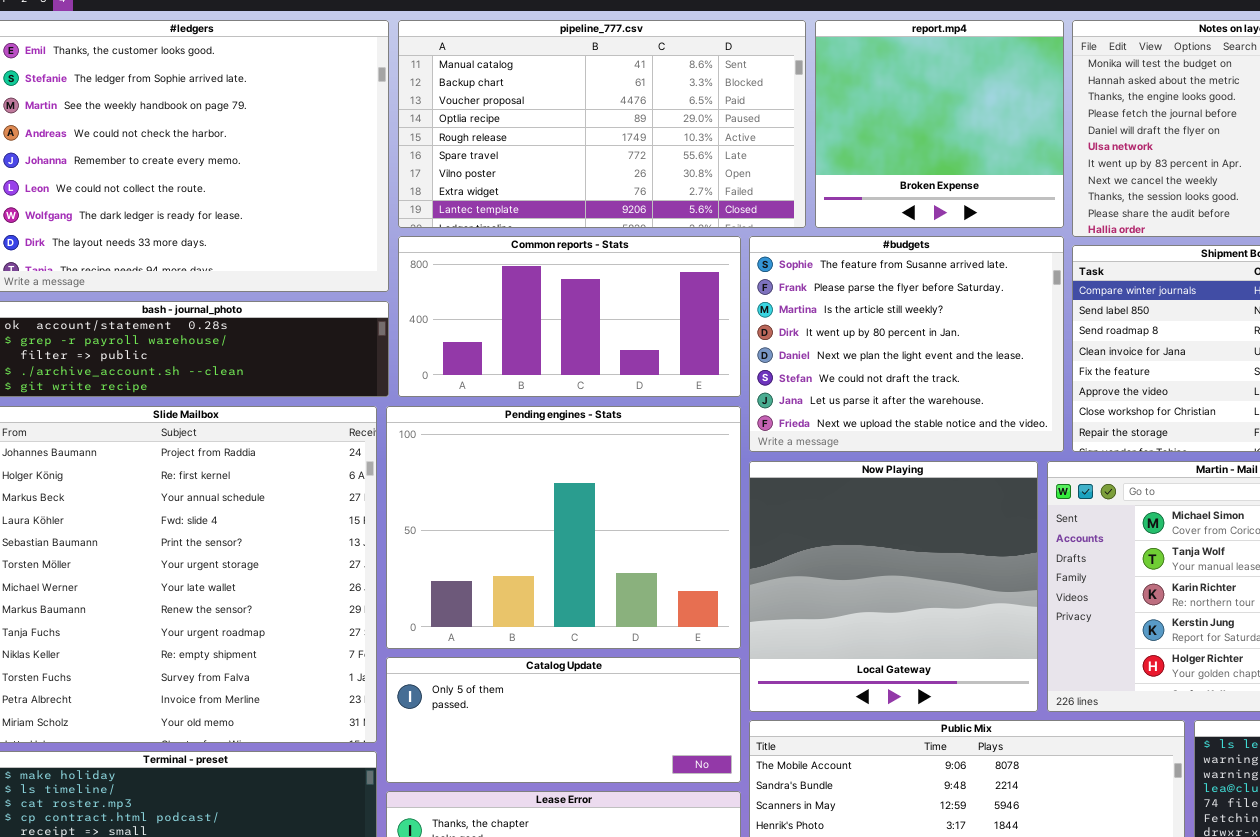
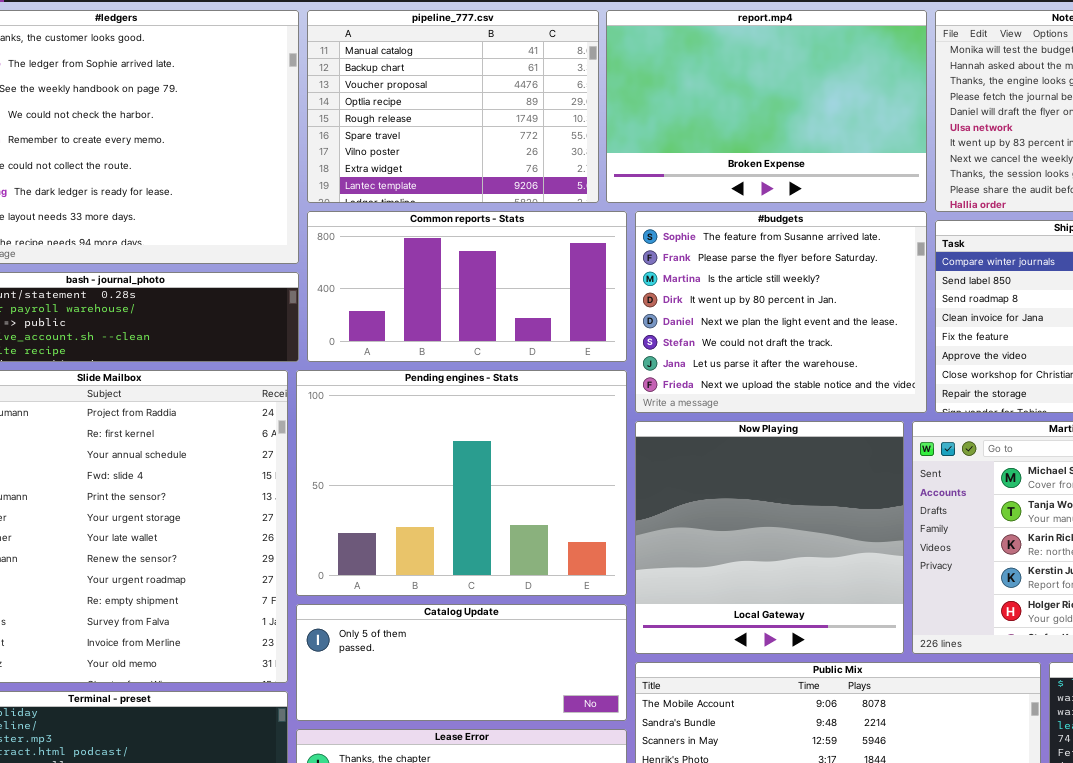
pipeline_777.csv: [398,20,806,228] -> [307,10,599,203], resized
report.mp4: [815,20,1064,228] -> [606,10,927,203], resized

